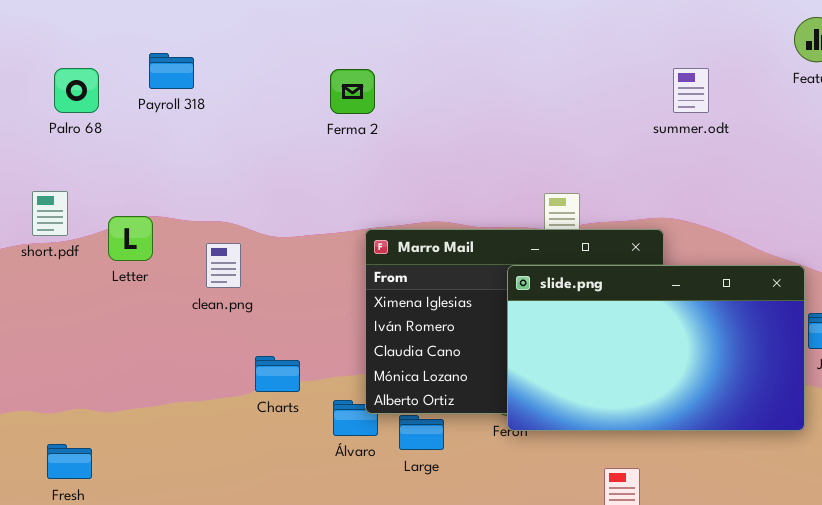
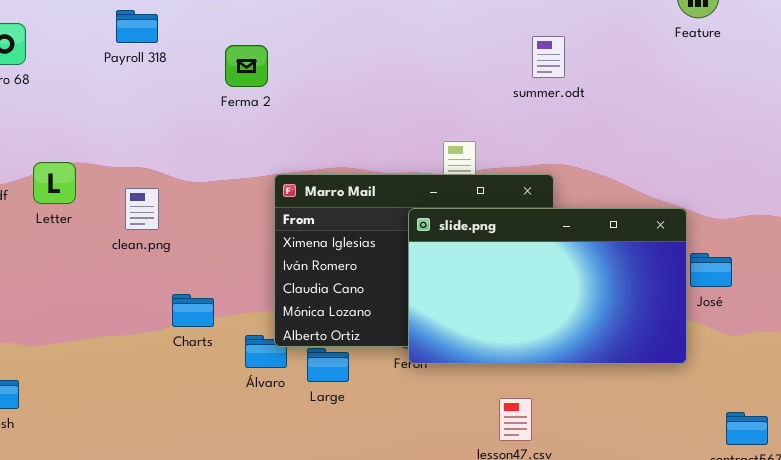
Payroll 318: [149,53,194,89] -> [116,10,158,43], moved
summer.odt: [673,68,709,113] -> [532,36,565,78], moved
Ferma 2: [330,69,375,114] -> [225,45,268,87], moved

